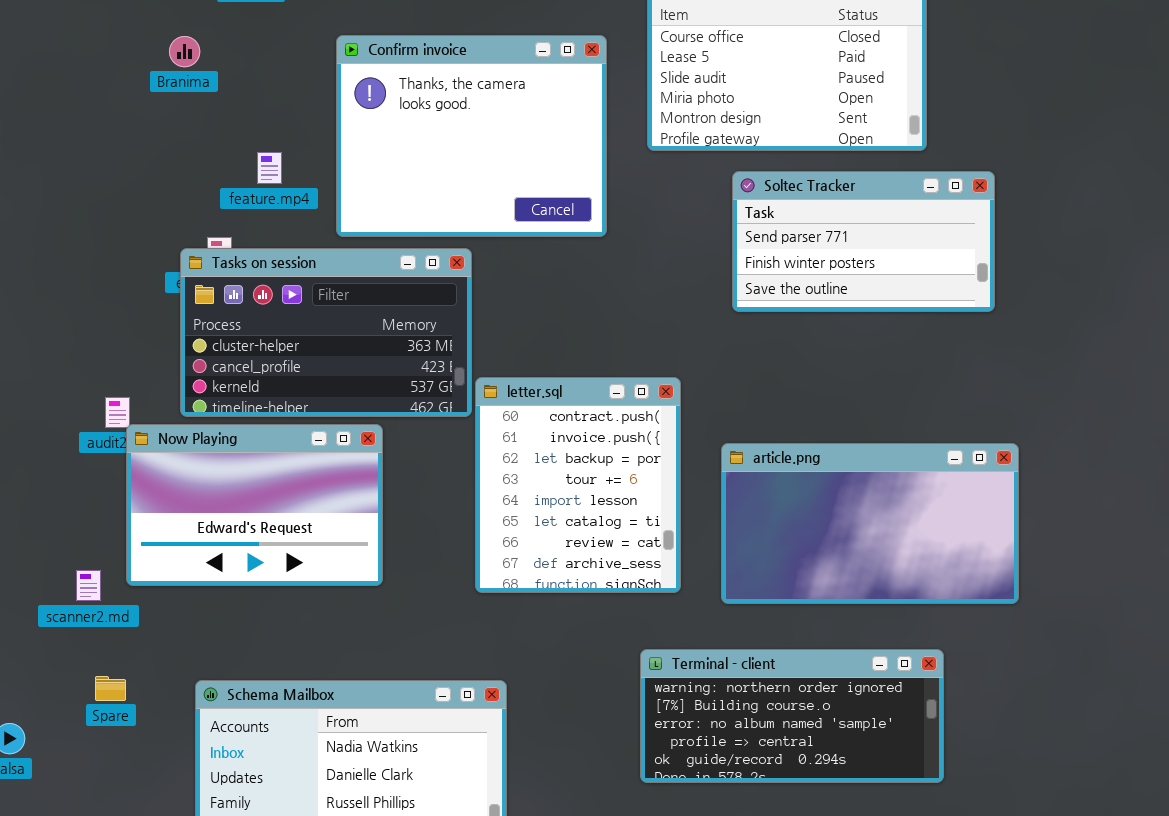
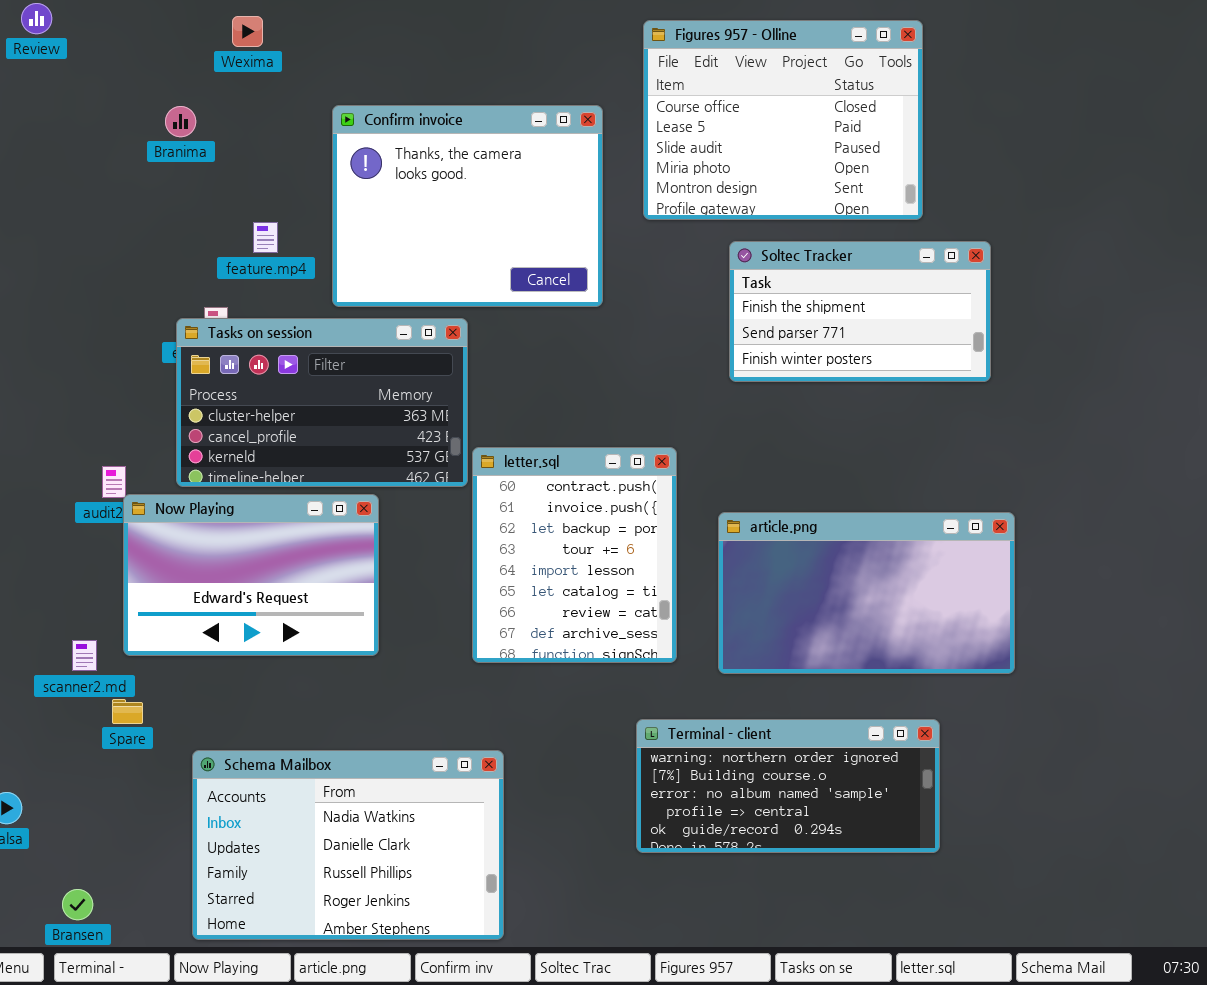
Soltec Tracker: [732,171,995,312] -> [729,241,991,382], scrolled up 1 row
Spare: [95,676,126,701] -> [112,699,143,724], moved

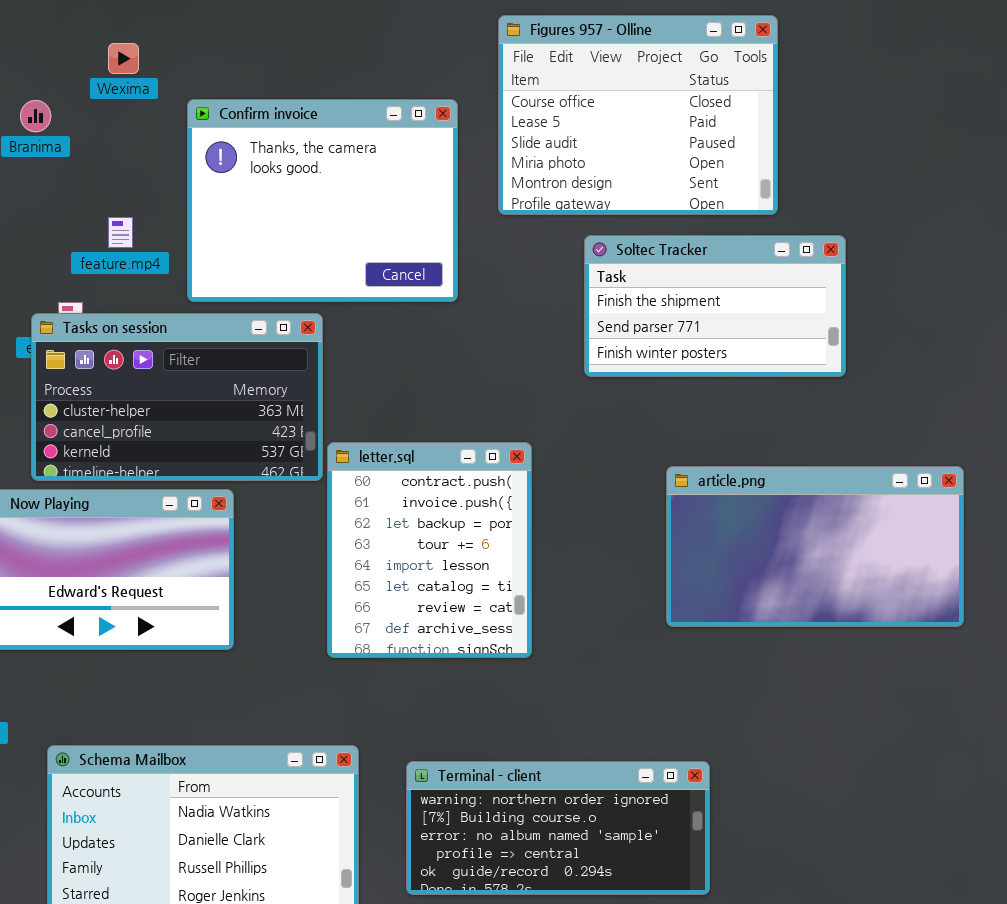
Wexima: [232,16,263,47] -> [108,43,139,74], moved
article.png: [718,512,1015,674] -> [666,466,964,627], moved
Terminal - client: [636,719,940,853] -> [406,761,710,895], moved

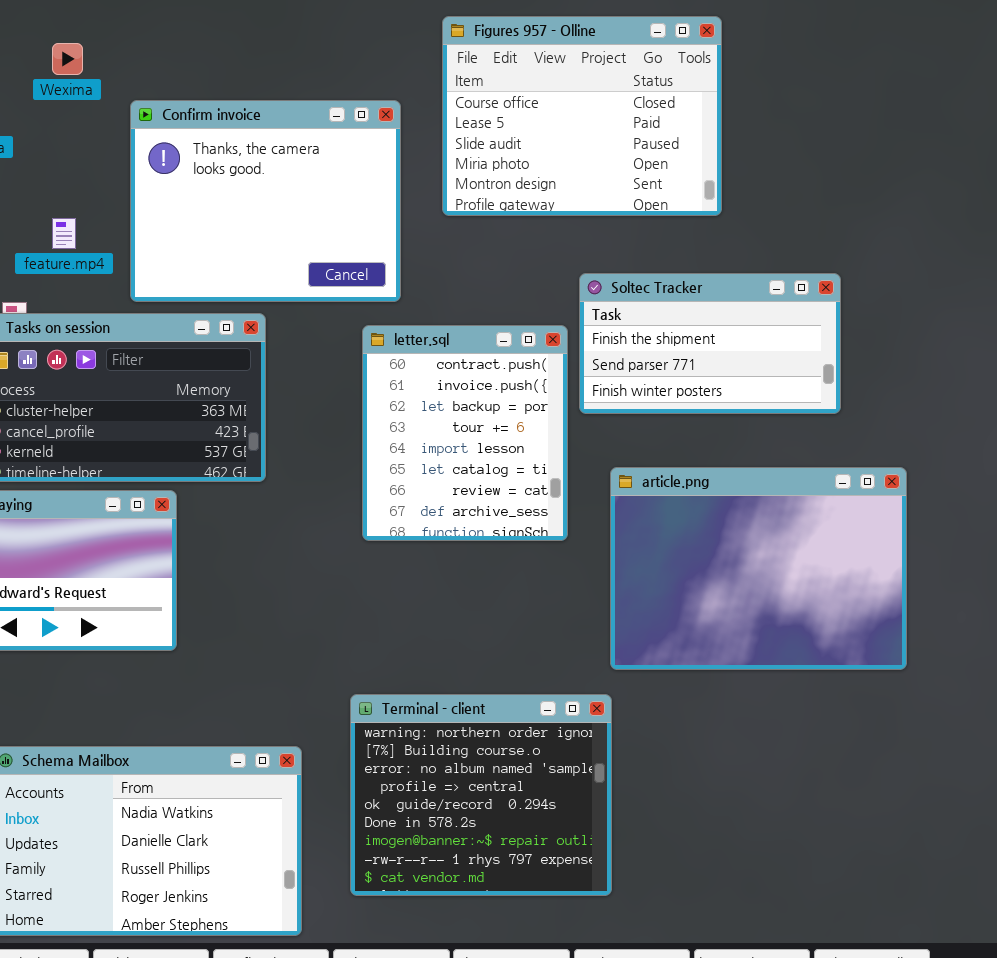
Soltec Tracker: [584,235,846,377] -> [579,273,841,414], moved
letter.sql: [327,442,532,658] -> [362,325,568,541], moved
article.png: [666,466,964,627] -> [610,467,907,670], resized
Terminal - client: [406,761,710,895] -> [350,694,612,896], resized

